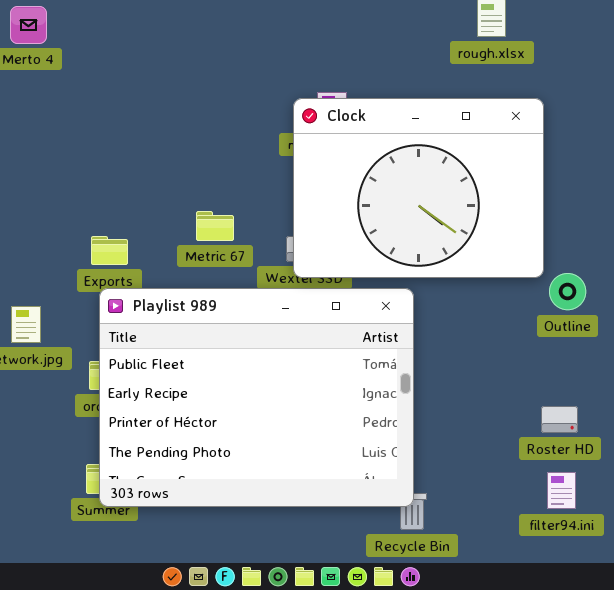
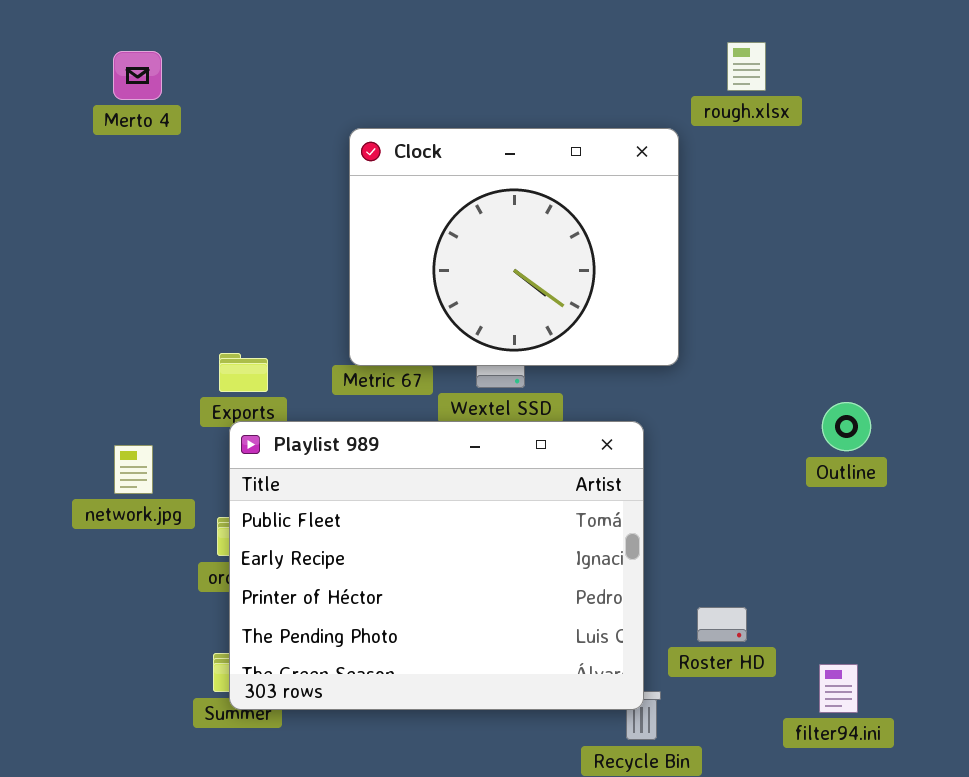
Clock: [293,98,544,278] -> [349,128,679,366], moved
Roster HD: [541,406,578,433] -> [697,607,747,642], moved

